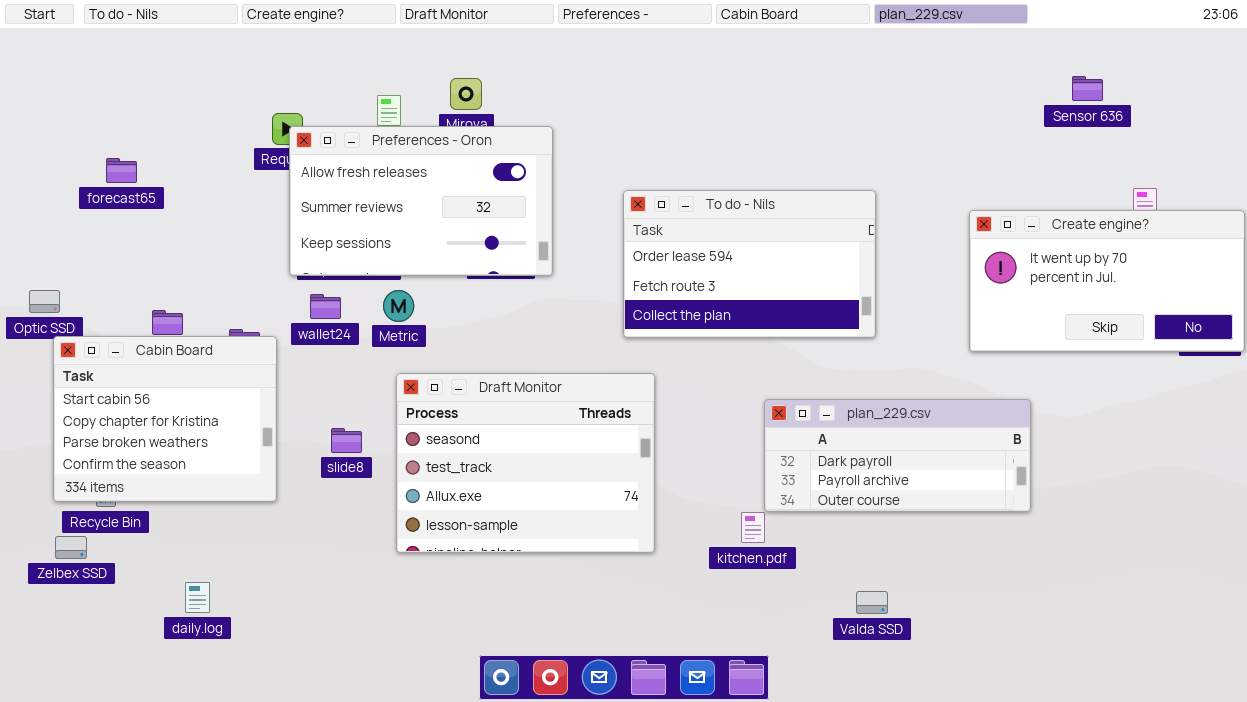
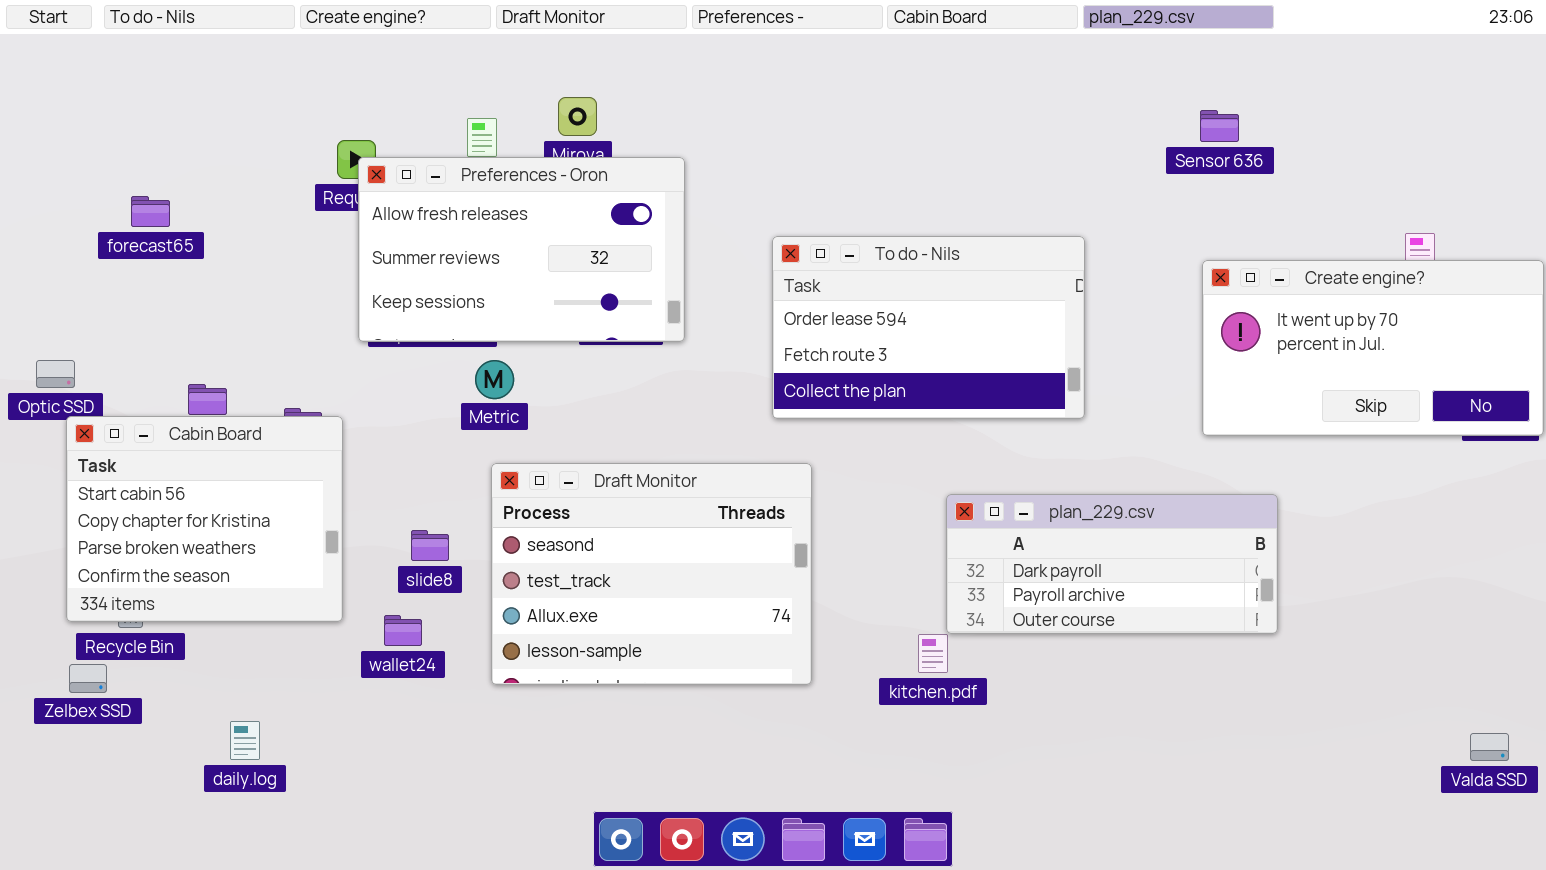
Sensor 636: [1072,76,1103,101] -> [1200,110,1239,142], moved
wallet24: [310,294,341,319] -> [384,615,422,646], moved
Valda SSD: [856,591,888,614] -> [1470,733,1509,761], moved

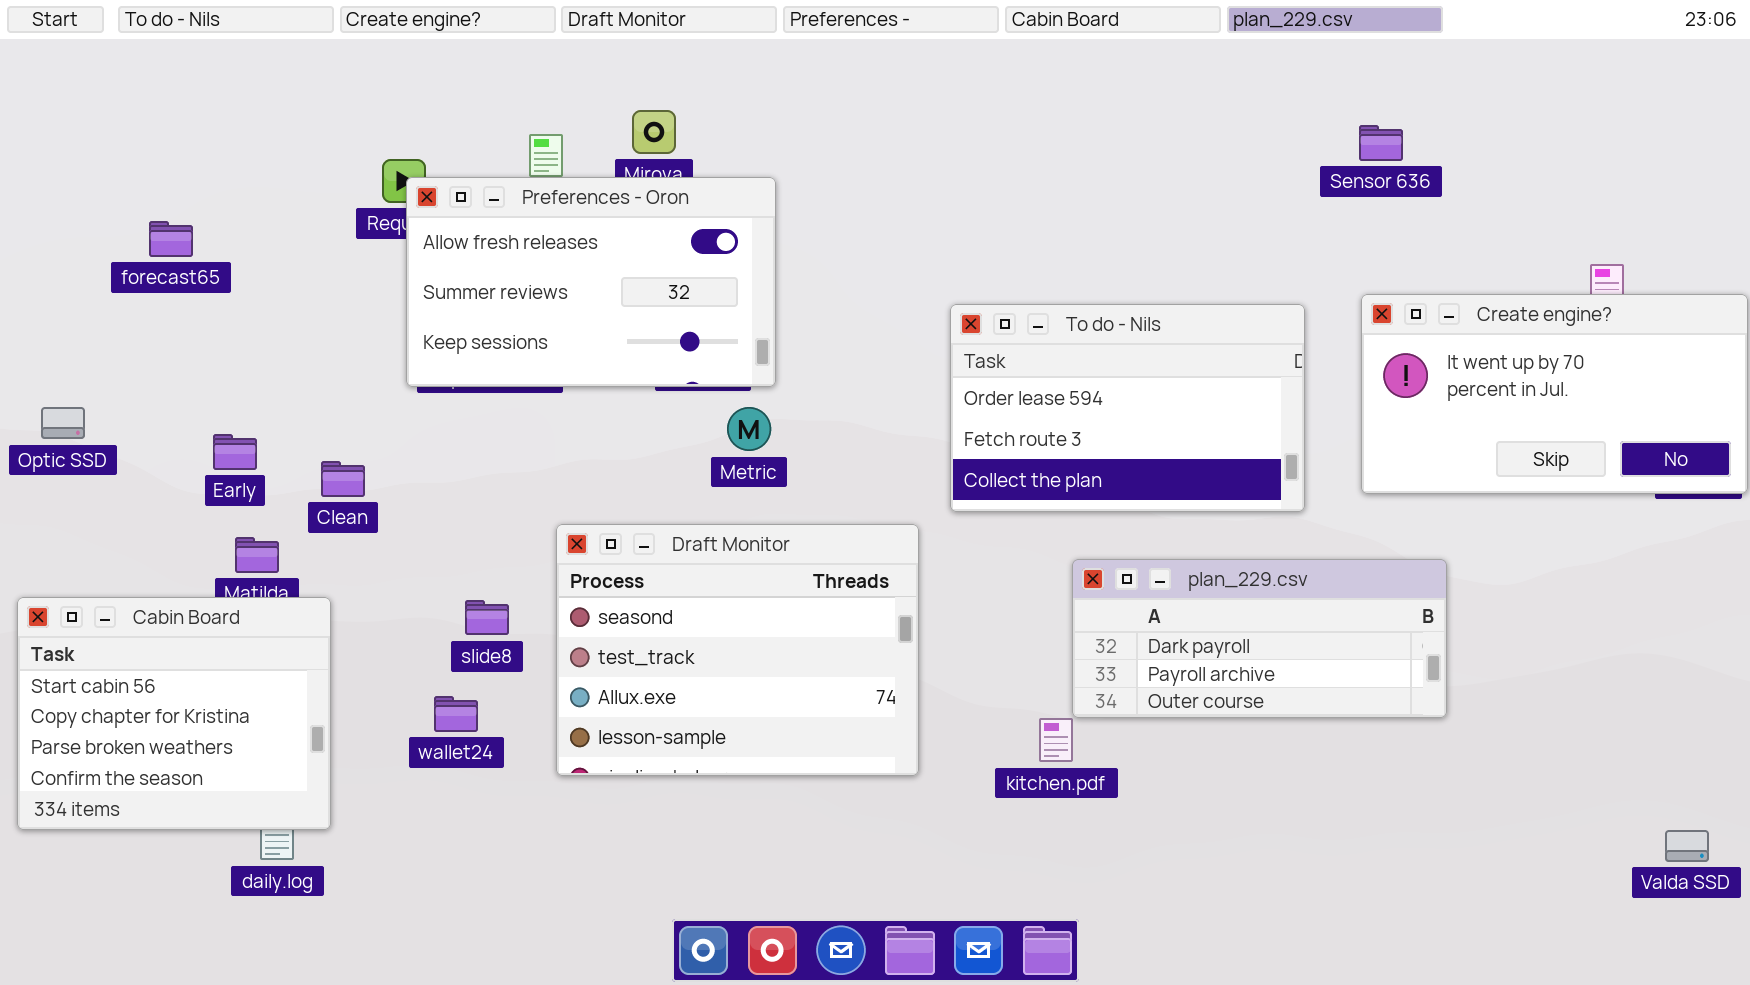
To do - Nils: [772,236,1085,419] -> [950,304,1305,512], moved
Metric: [475,360,514,399] -> [727,407,771,451], moved
Cabin Board: [66,416,343,622] -> [17,597,331,830], moved

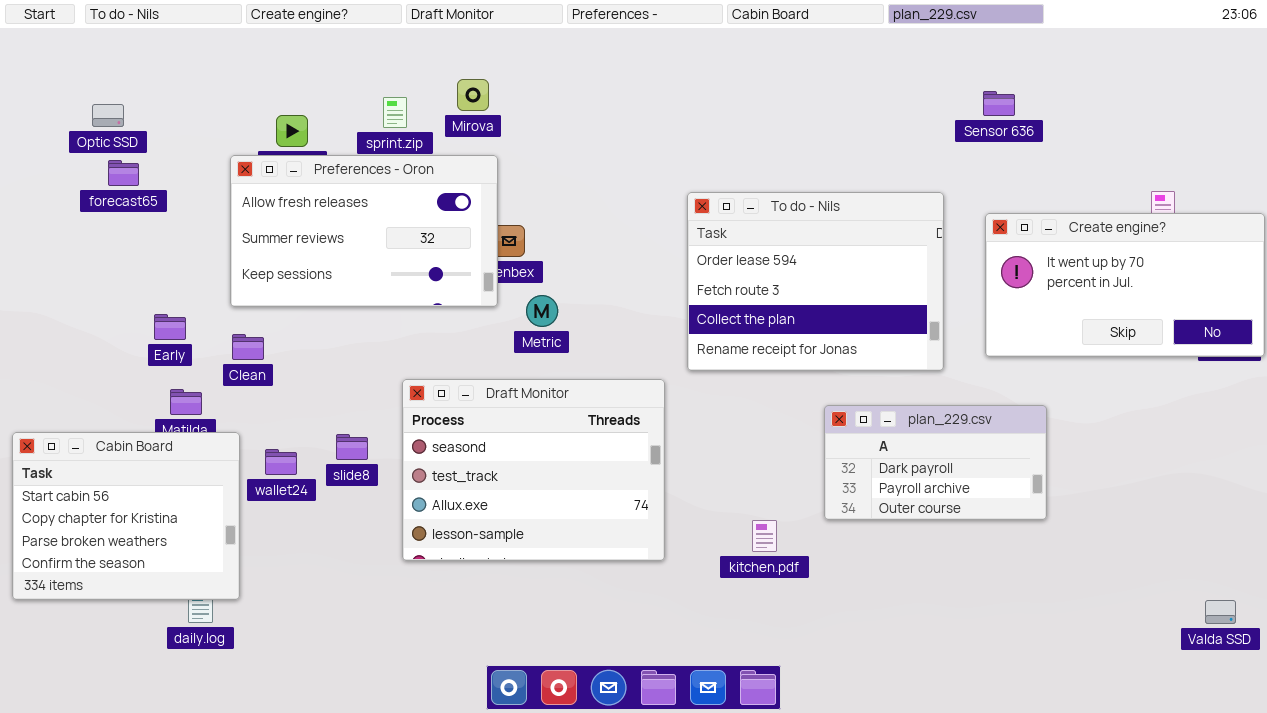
Preferences - Oron: [406,177,776,387] -> [230,155,498,307], moved
To do - Nils: [950,304,1305,512] -> [687,192,944,371], resized
Optic SSD: [41,407,85,439] -> [92,104,124,127], moved
plan_229.csv: [1072,559,1447,718] -> [824,405,1047,520], resized
wallet24: [434,696,478,732] -> [265,449,297,475], moved

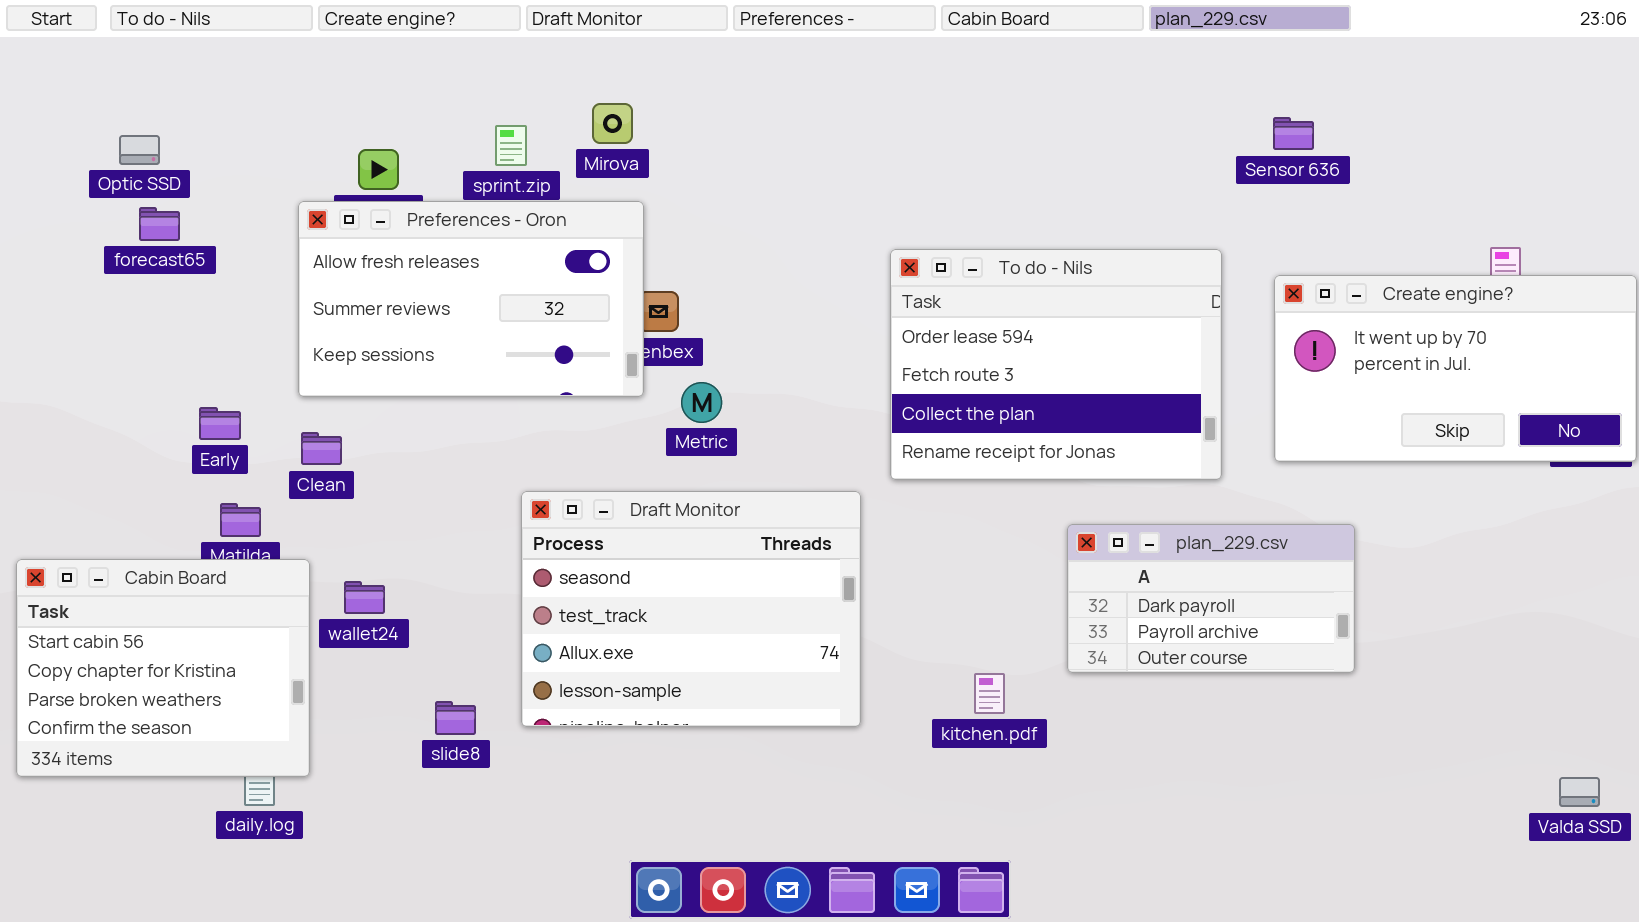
slide8: [336,434,368,460] -> [435,701,476,735], moved

